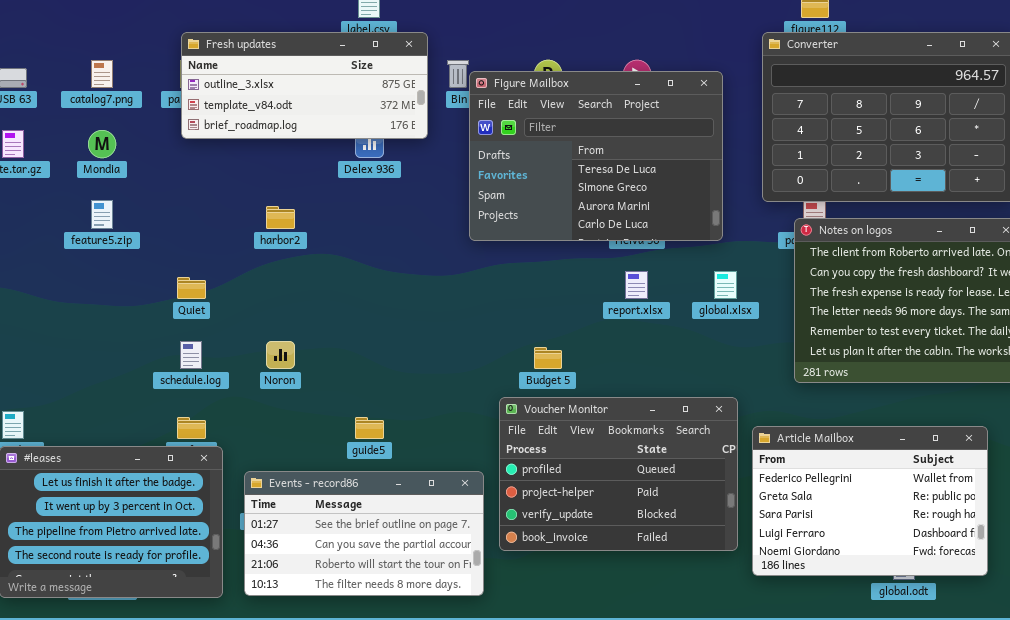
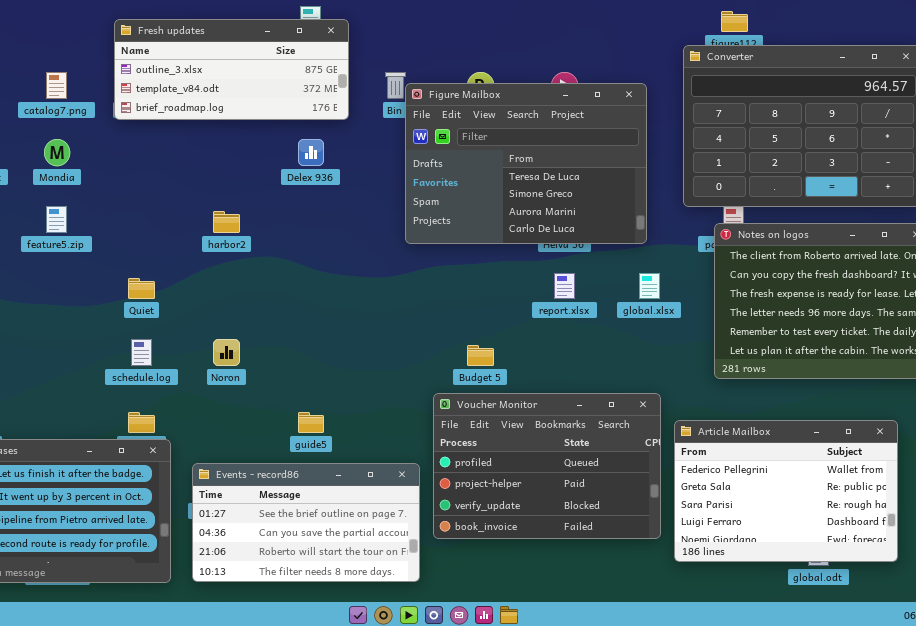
Fresh updates: [181,32,428,139] -> [114,19,349,120], moved

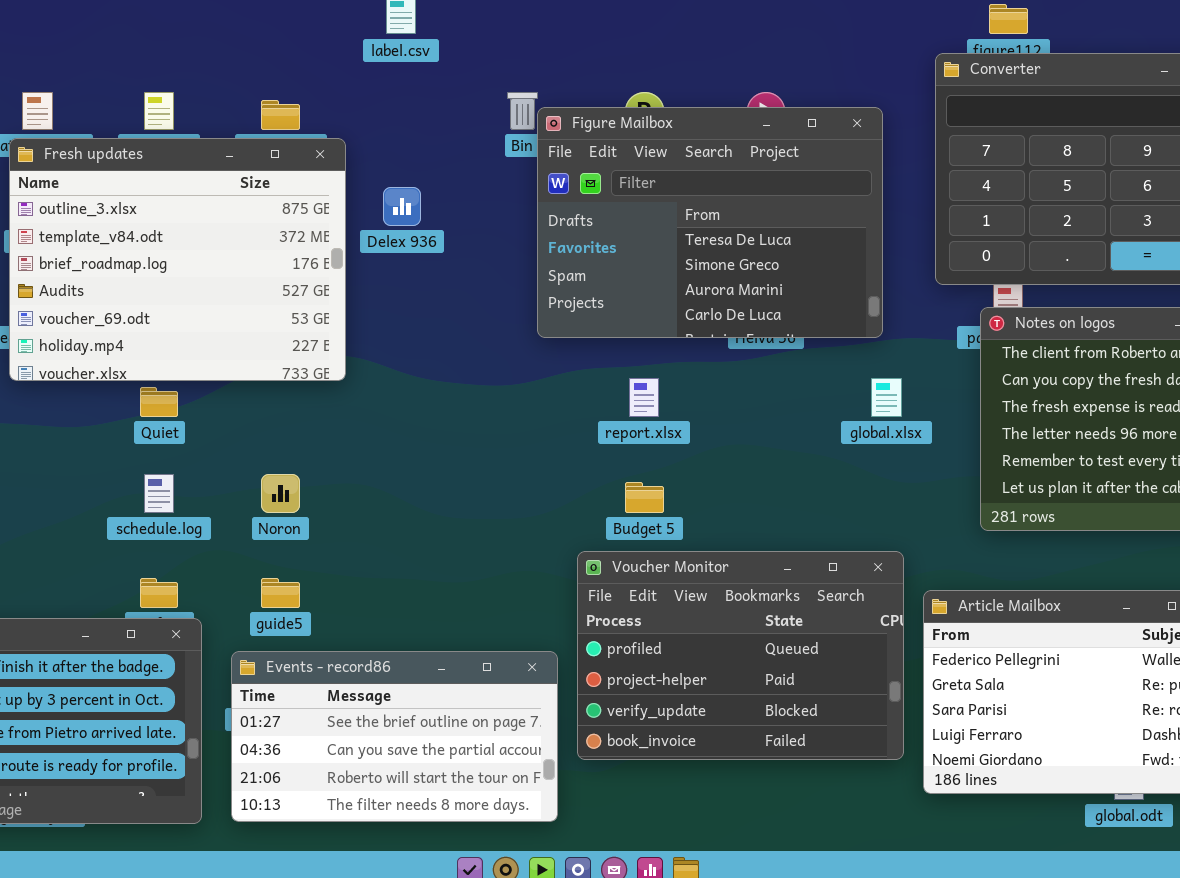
Fresh updates: [114,19,349,120] -> [9,138,346,381], moved, resized
report.xlsx: [554,273,575,299] -> [629,378,659,417], moved
guide5: [298,412,324,433] -> [261,578,300,608], moved

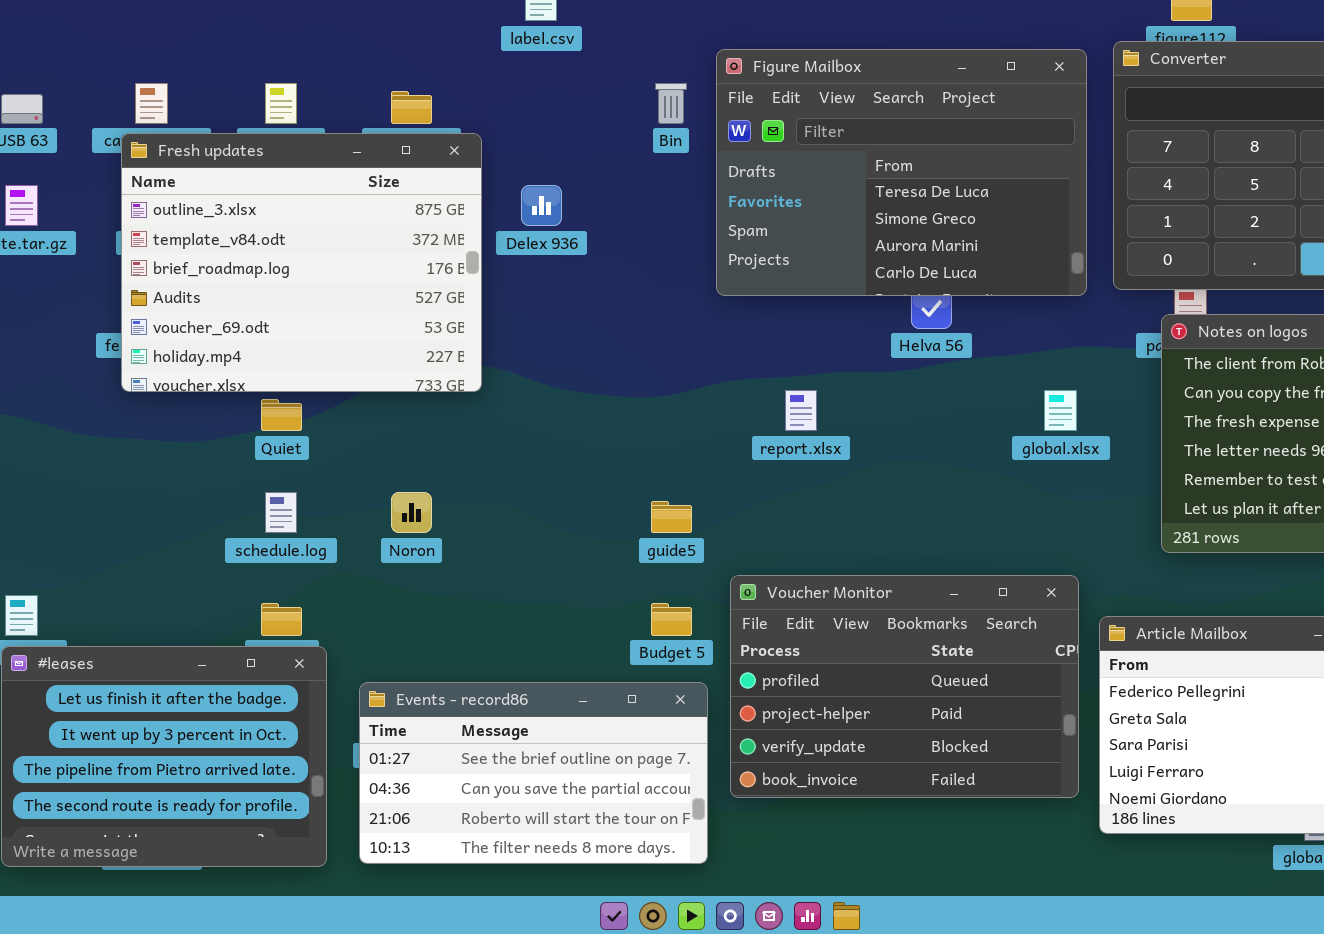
Figure Mailbox: [537,107,883,338] -> [716,49,1087,296], moved
Budget 5: [625,482,664,513] -> [651,603,692,636], moved
guide5: [261,578,300,608] -> [651,501,692,533], moved

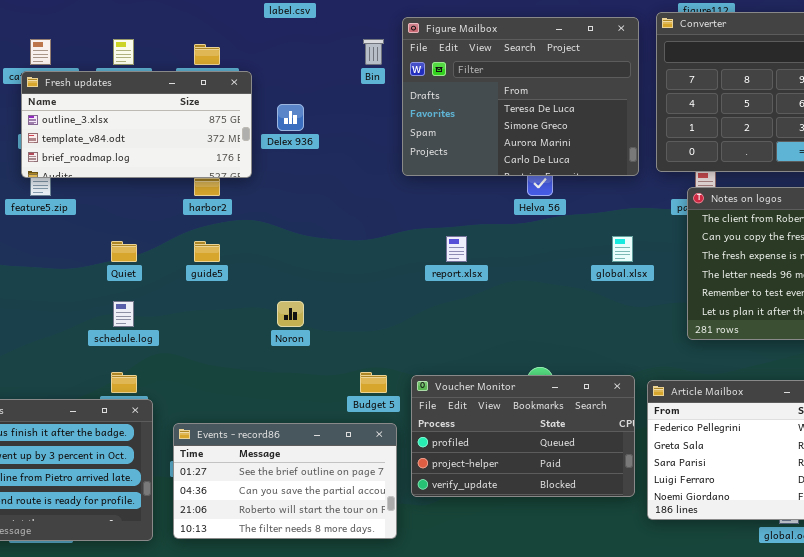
Fresh updates: [121,133,482,392] -> [21,71,252,178], resized
Noron: [391,492,432,533] -> [277,301,304,327], moved
guide5: [651,501,692,533] -> [194,241,220,262], moved
Voucher Monitor: [730,575,1079,798] -> [411,375,635,497], resized

